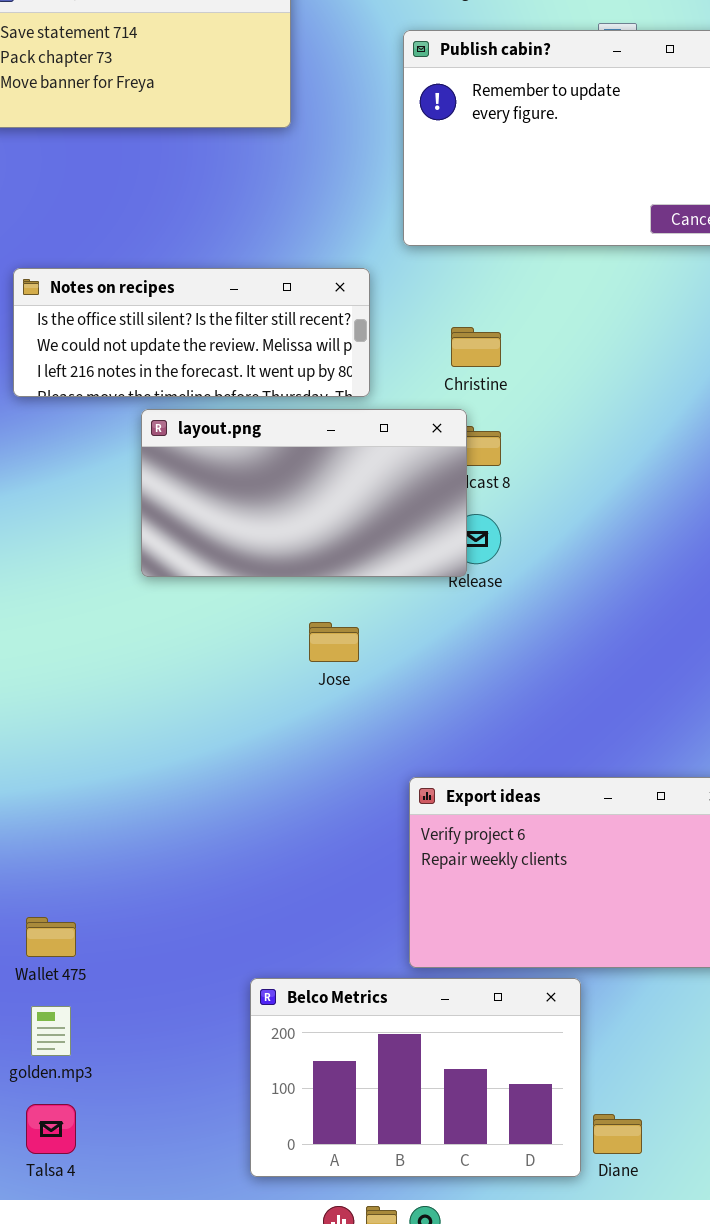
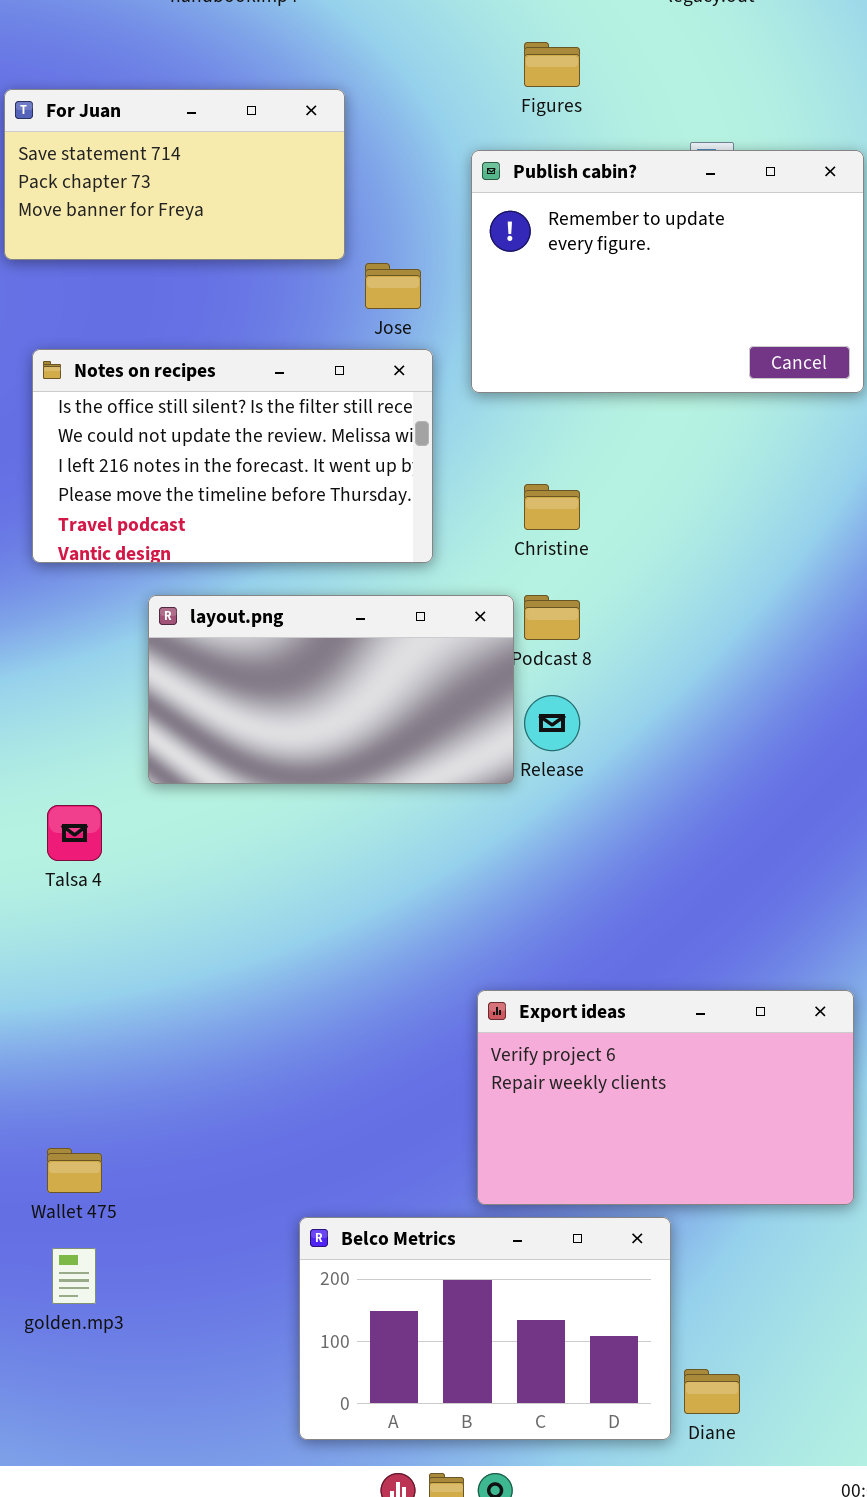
Notes on recipes: [13,268,370,397] -> [32,349,433,563], resized
layout.png: [141,409,467,577] -> [148,595,514,784], moved
Jose: [309,622,359,662] -> [365,263,421,309], moved
Talsa 4: [26,1104,76,1154] -> [47,805,102,861], moved

